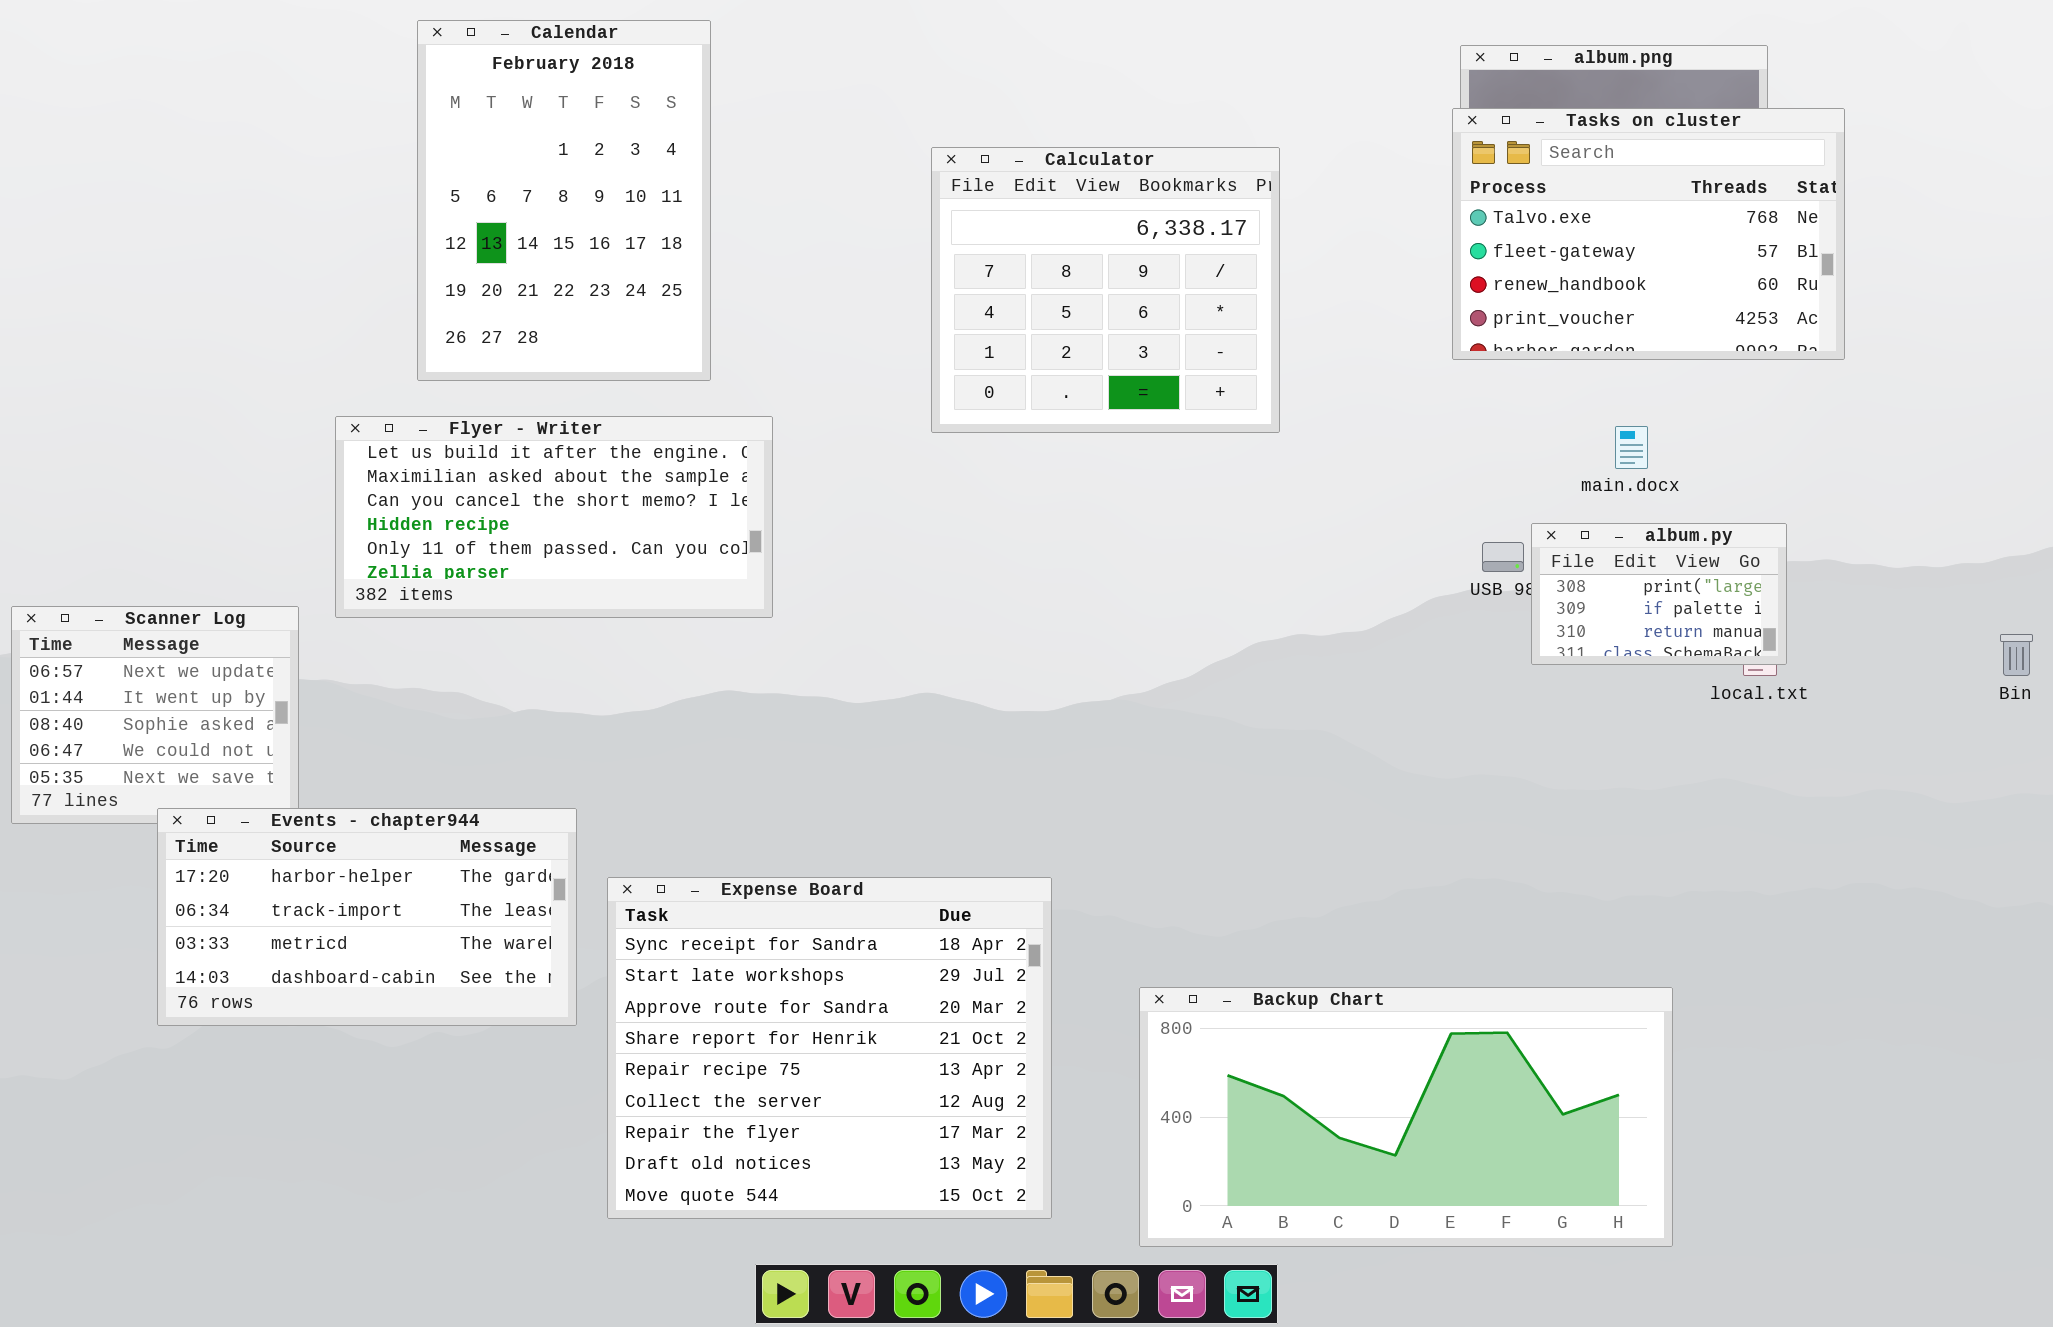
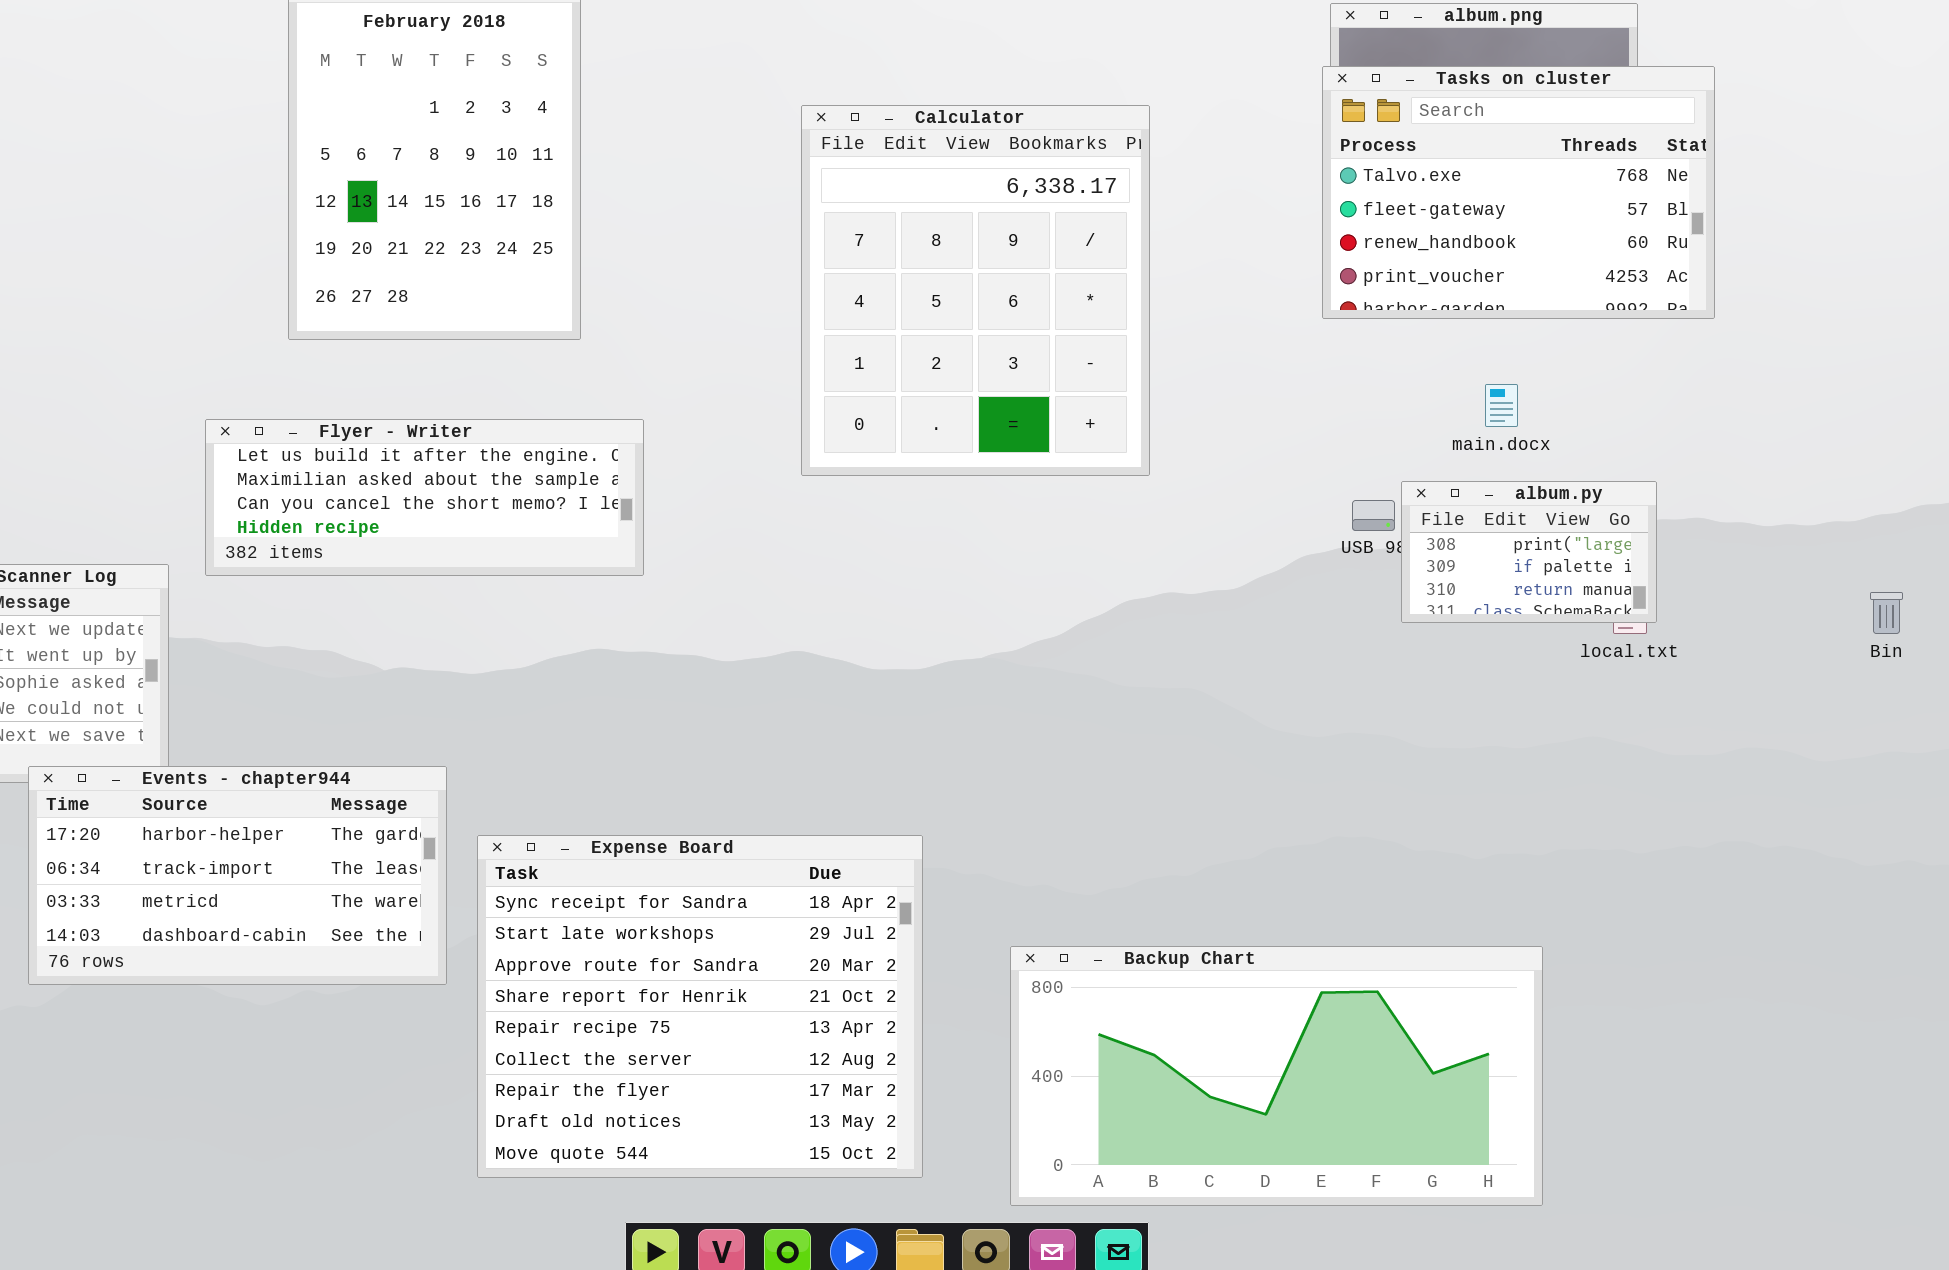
Calculator: [931,147,1280,433] -> [801,105,1150,476], resized
Flyer - Writer: [335,416,773,618] -> [205,419,644,576], resized

